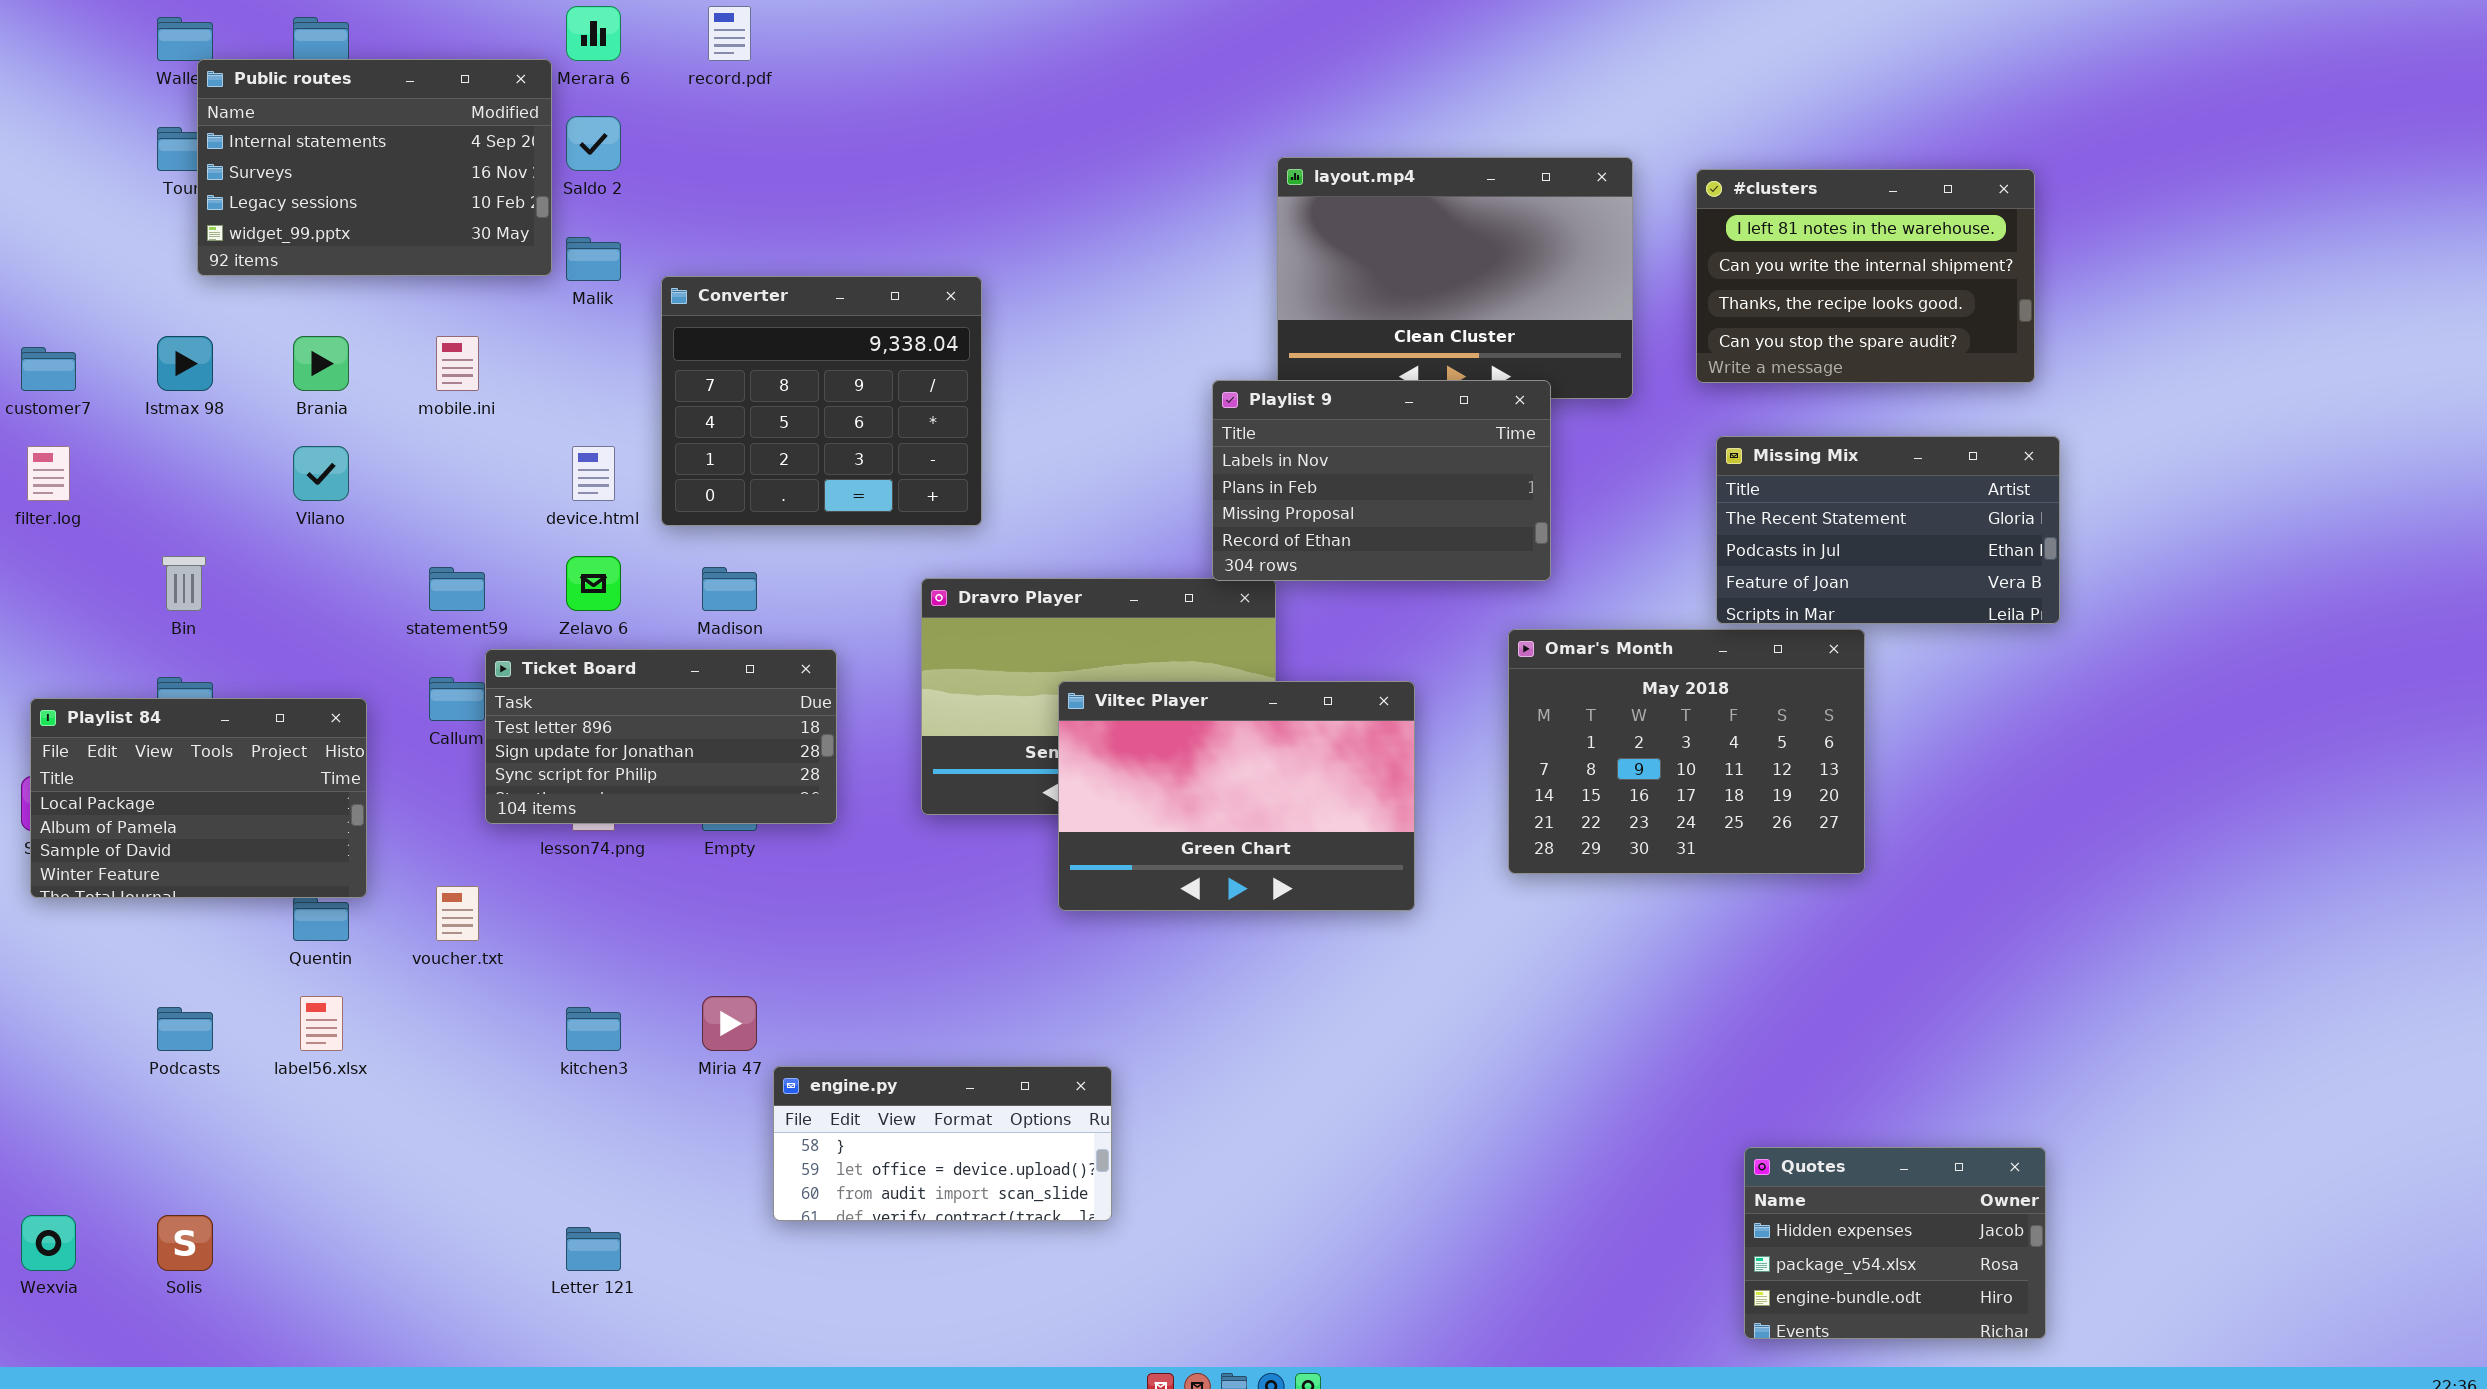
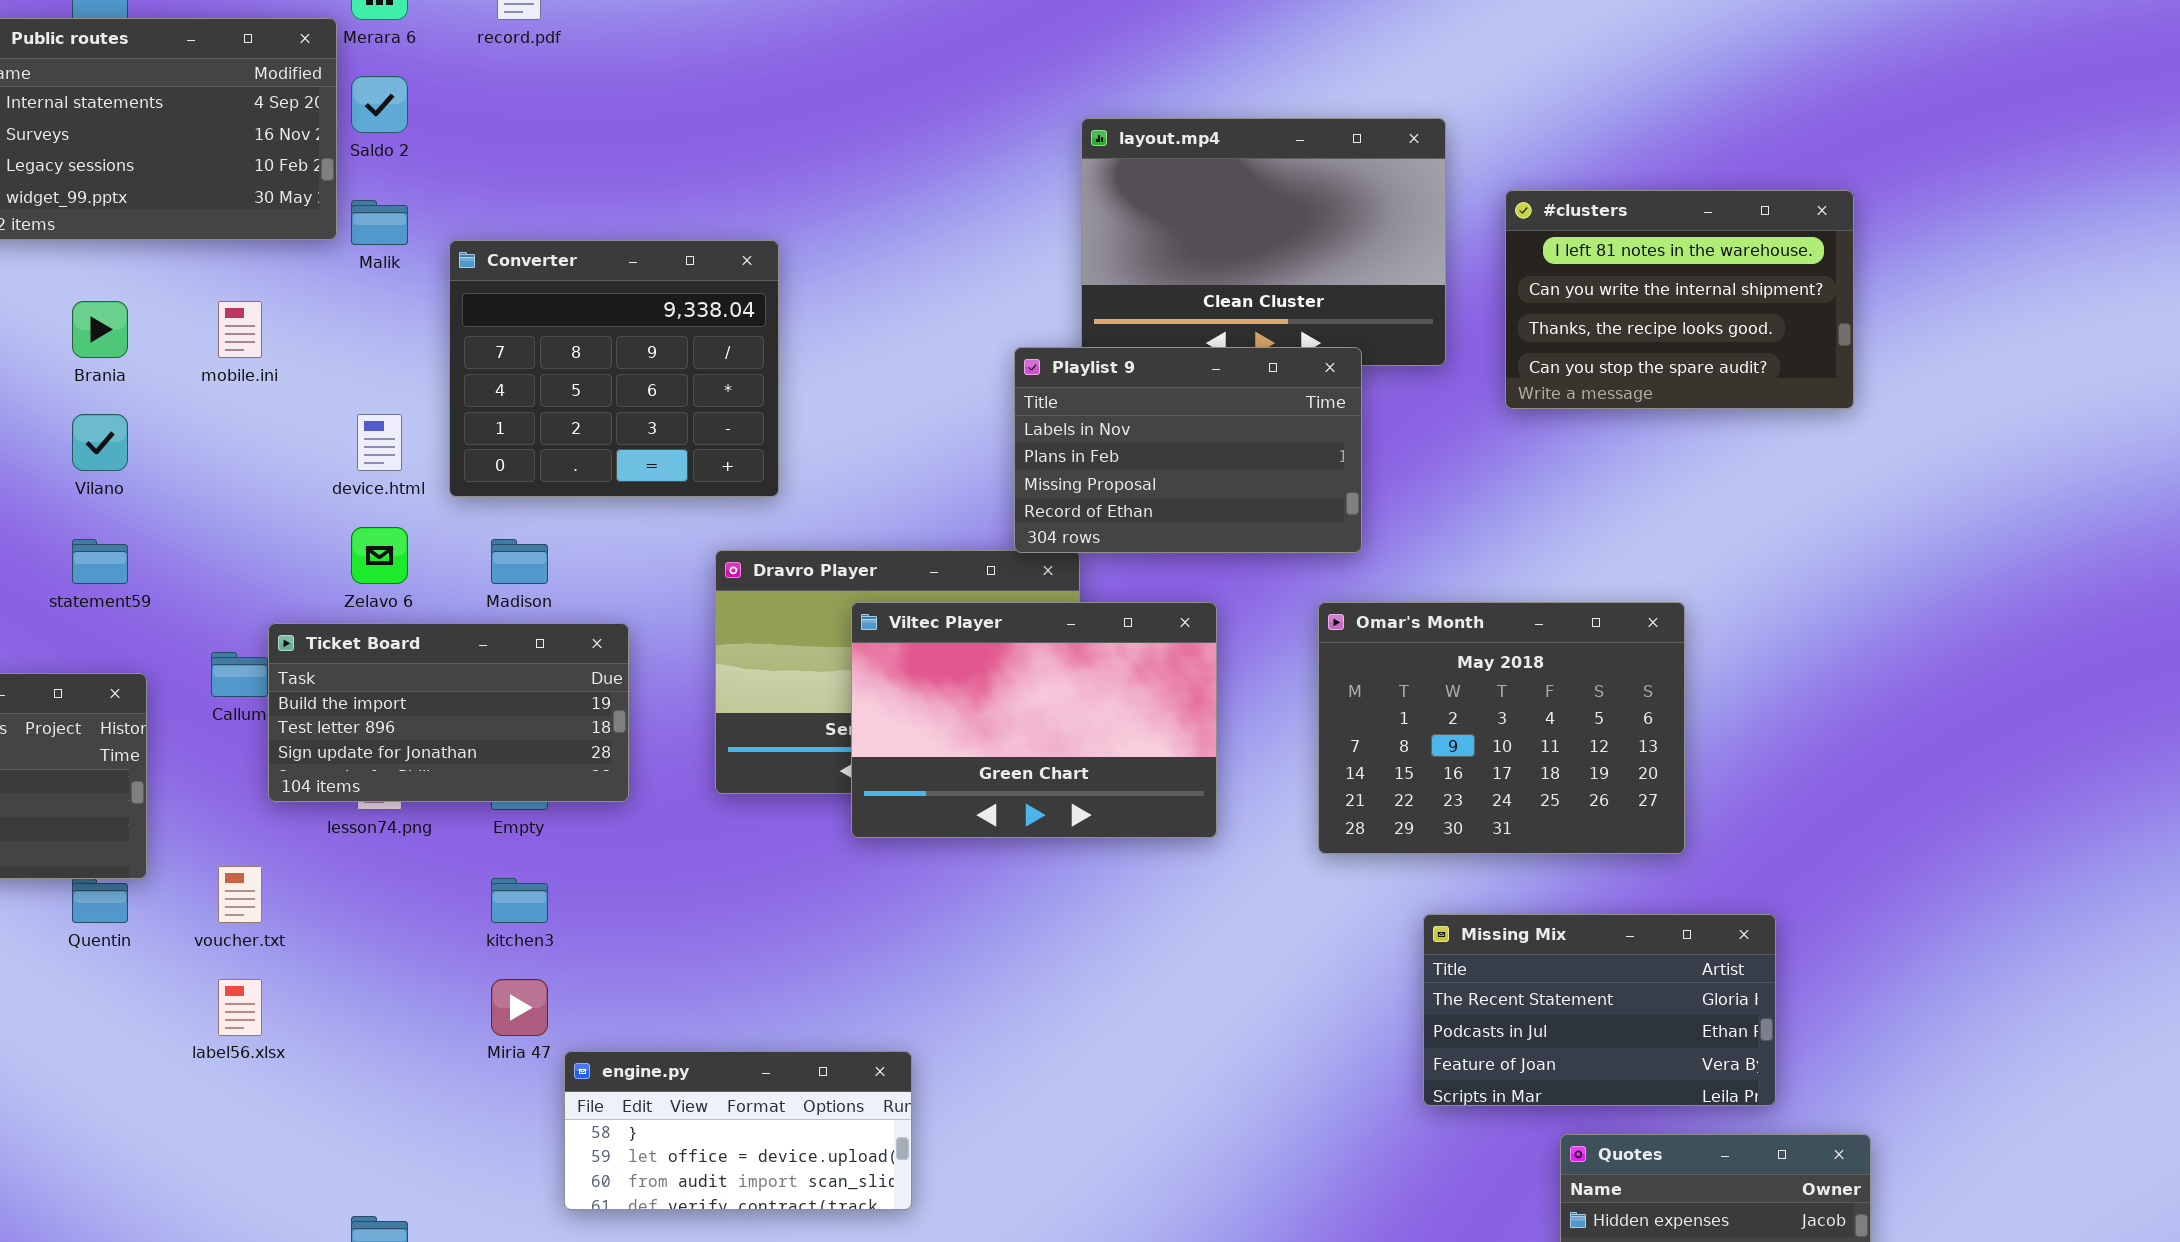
#clusters: [1696,169,2035,383] -> [1505,190,1854,409], moved
Missing Mix: [1716,436,2060,624] -> [1423,914,1776,1106], moved
statement59: [429,567,485,611] -> [72,539,128,584], moved
Ticket Board: [485,649,837,824] -> [268,623,629,802], scrolled up 1 row
Viltec Player: [1058,681,1415,911] -> [851,602,1217,838], moved
label56.xlsx: [300,996,343,1051] -> [218,979,262,1036], moved
kitchen3: [566,1007,621,1051] -> [491,878,548,923], moved

